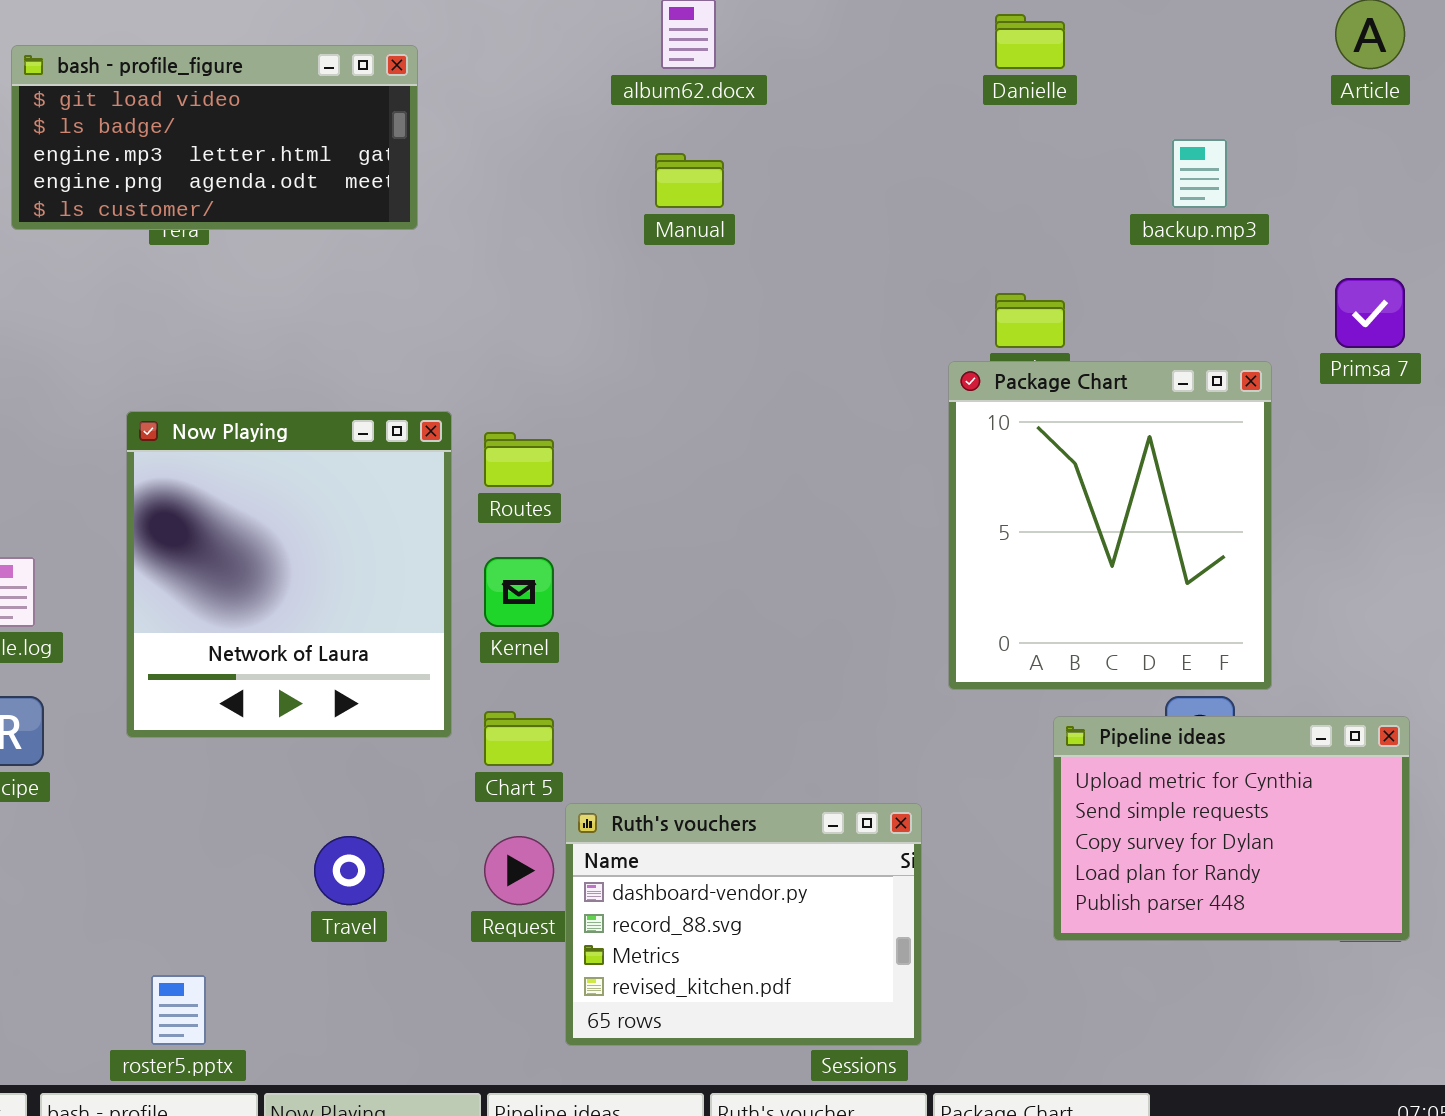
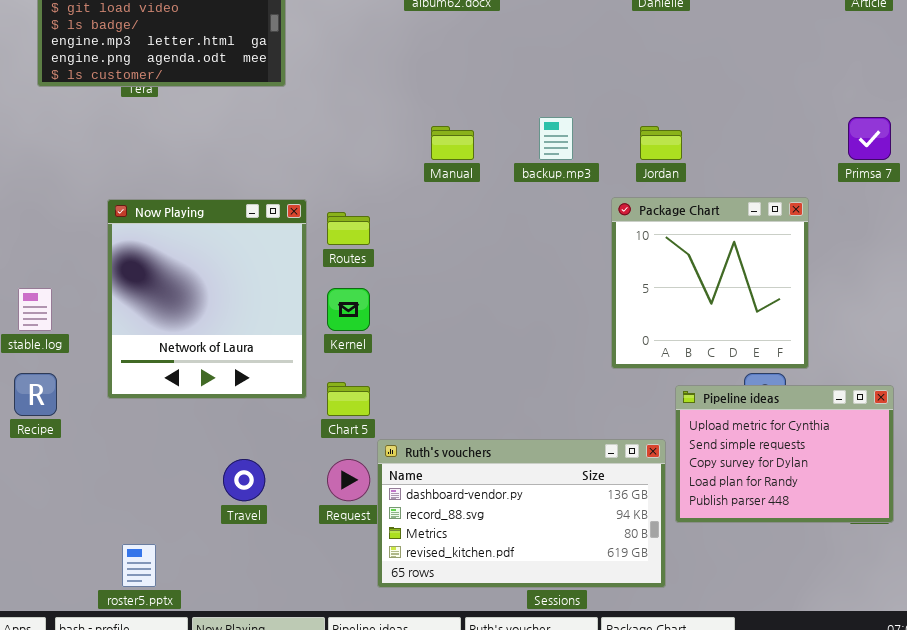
backup.mp3: [1172,139,1227,208] -> [539,117,573,160], moved
Manual: [655,153,724,208] -> [431,126,474,160], moved
Package Chart: [948,361,1272,690] -> [611,197,809,369], resized
Ruth's vouchers: [565,803,922,1046] -> [377,439,666,588], resized

